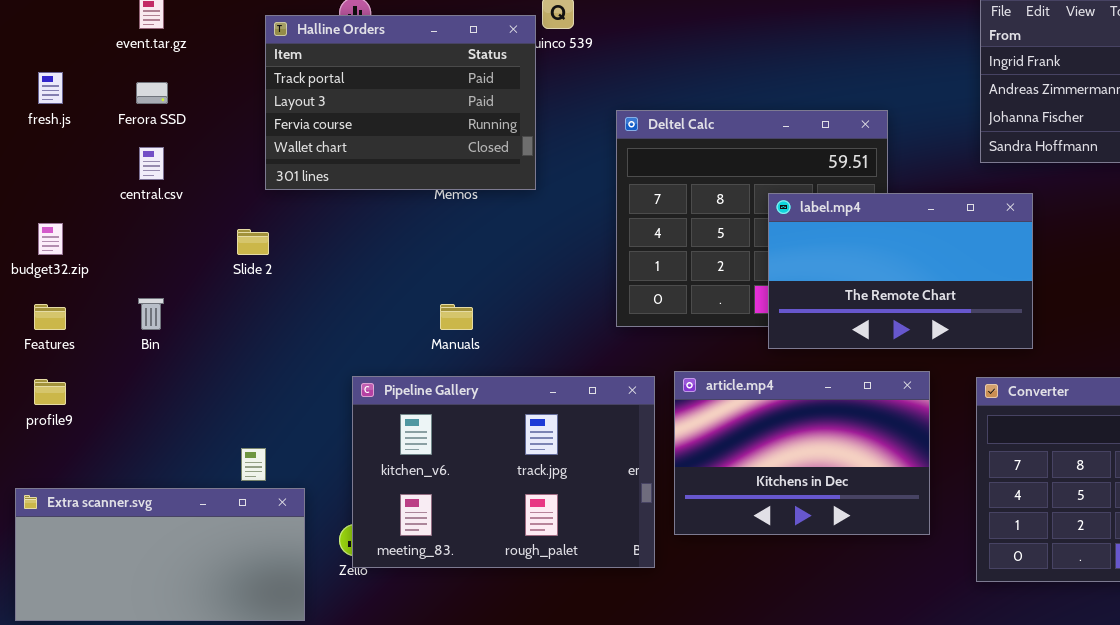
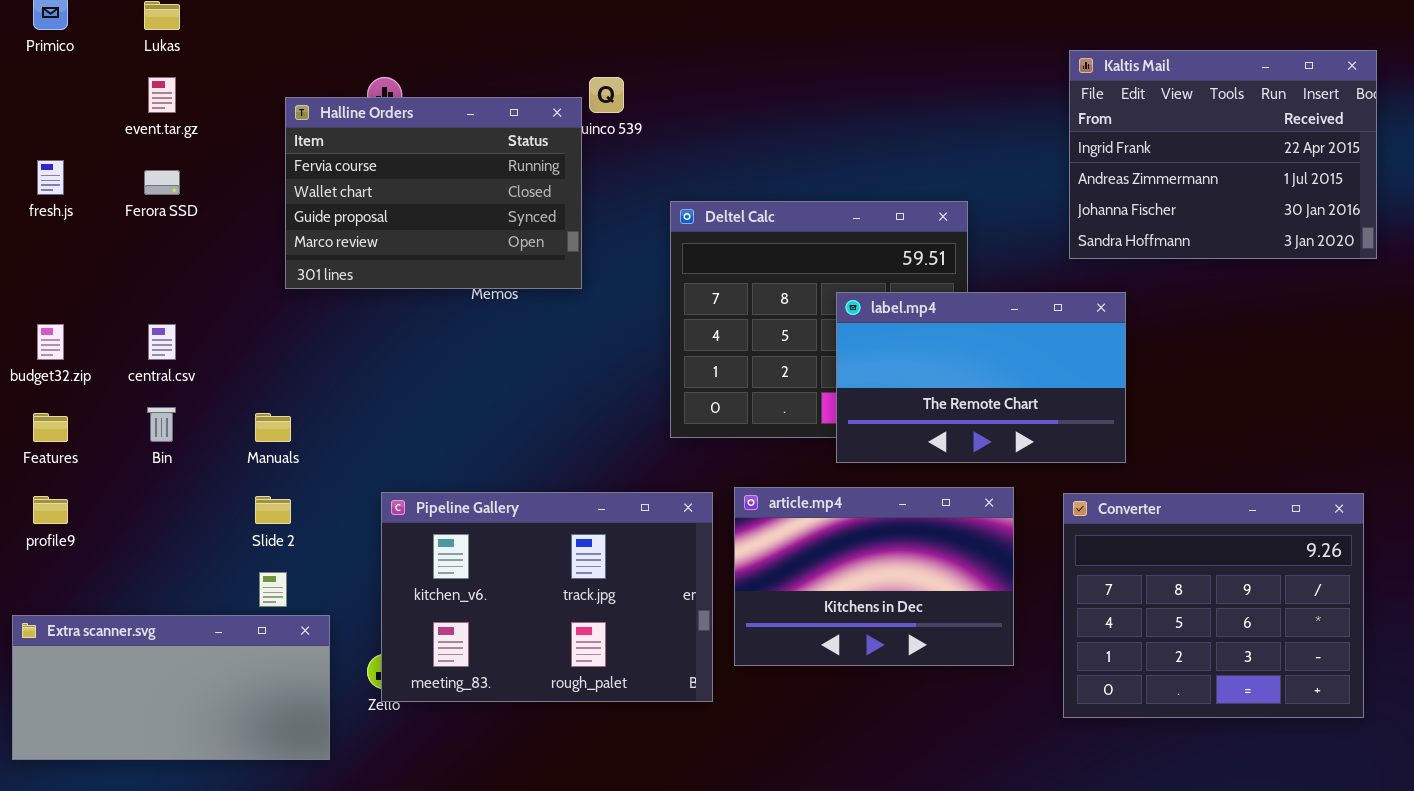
Halline Orders: [265,15,536,190] -> [285,97,582,289], scrolled down 2 rows
central.csv: [139,147,164,180] -> [148,324,176,360], moved
Slide 2: [237,229,269,255] -> [255,496,291,524], moved
Manuals: [440,304,473,330] -> [255,413,291,442], moved

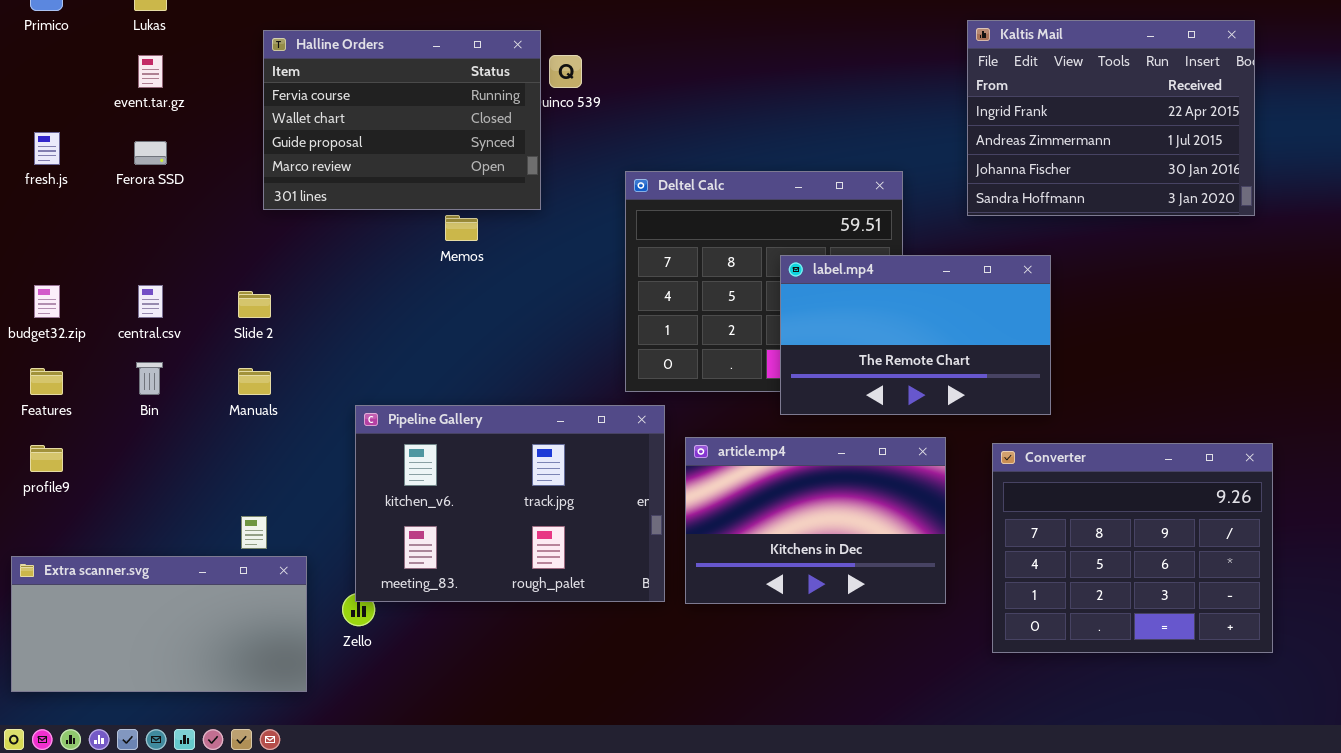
Kaltis Mail: [1069,50,1377,259] -> [967,20,1255,216], moved
Halline Orders: [285,97,582,289] -> [263,30,541,210], moved
Pipeline Gallery: [381,492,713,702] -> [355,405,665,602], moved
Slide 2: [255,496,291,524] -> [238,291,271,318], moved

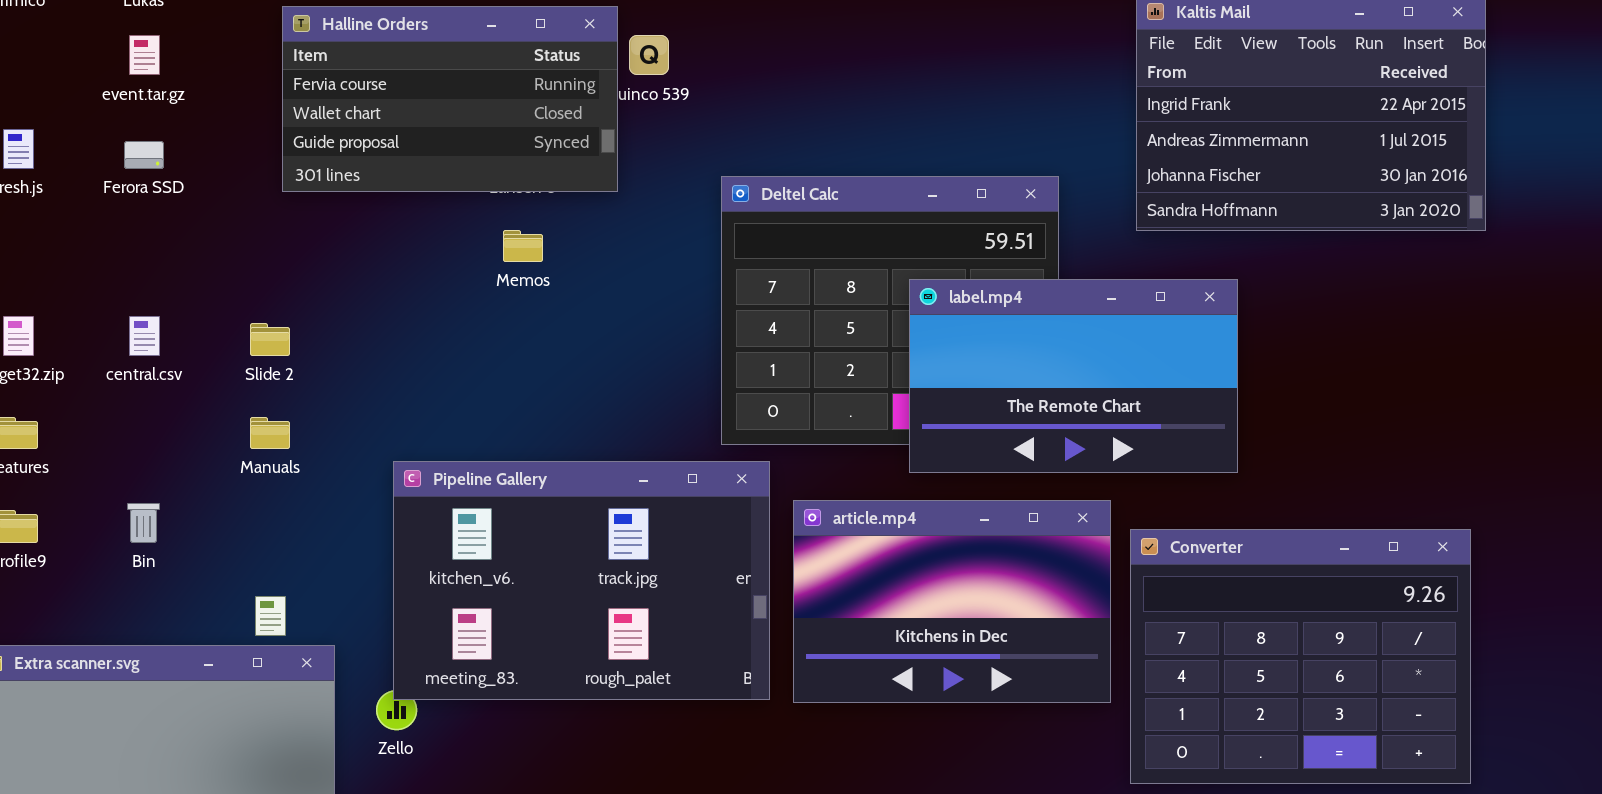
Halline Orders: [263,30,541,210] -> [282,6,618,192], resized
Bin: [136,362,163,395] -> [127,503,160,543], moved
Converter: [992,443,1273,653] -> [1130,529,1471,784], moved

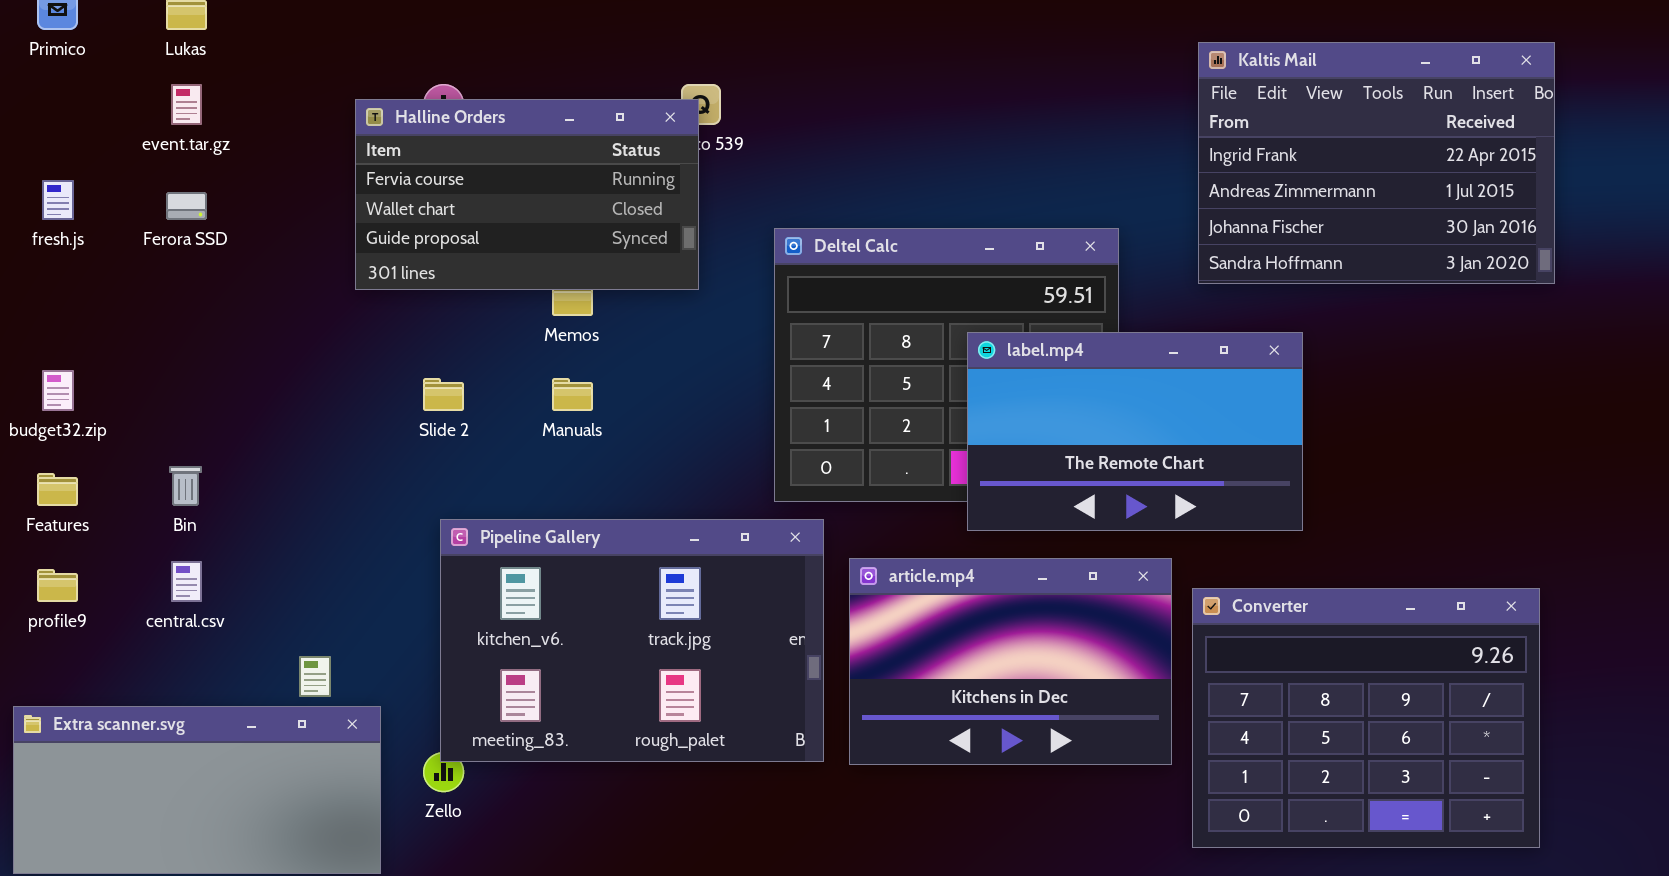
Halline Orders: [282,6,618,192] -> [355,99,699,290], moved
central.csv: [129,316,160,356] -> [171,561,202,602], moved
Slide 2: [250,323,290,356] -> [423,378,464,411], moved
Manuals: [250,417,290,449] -> [552,378,593,411], moved
Bin: [127,503,160,543] -> [169,466,202,506], moved

